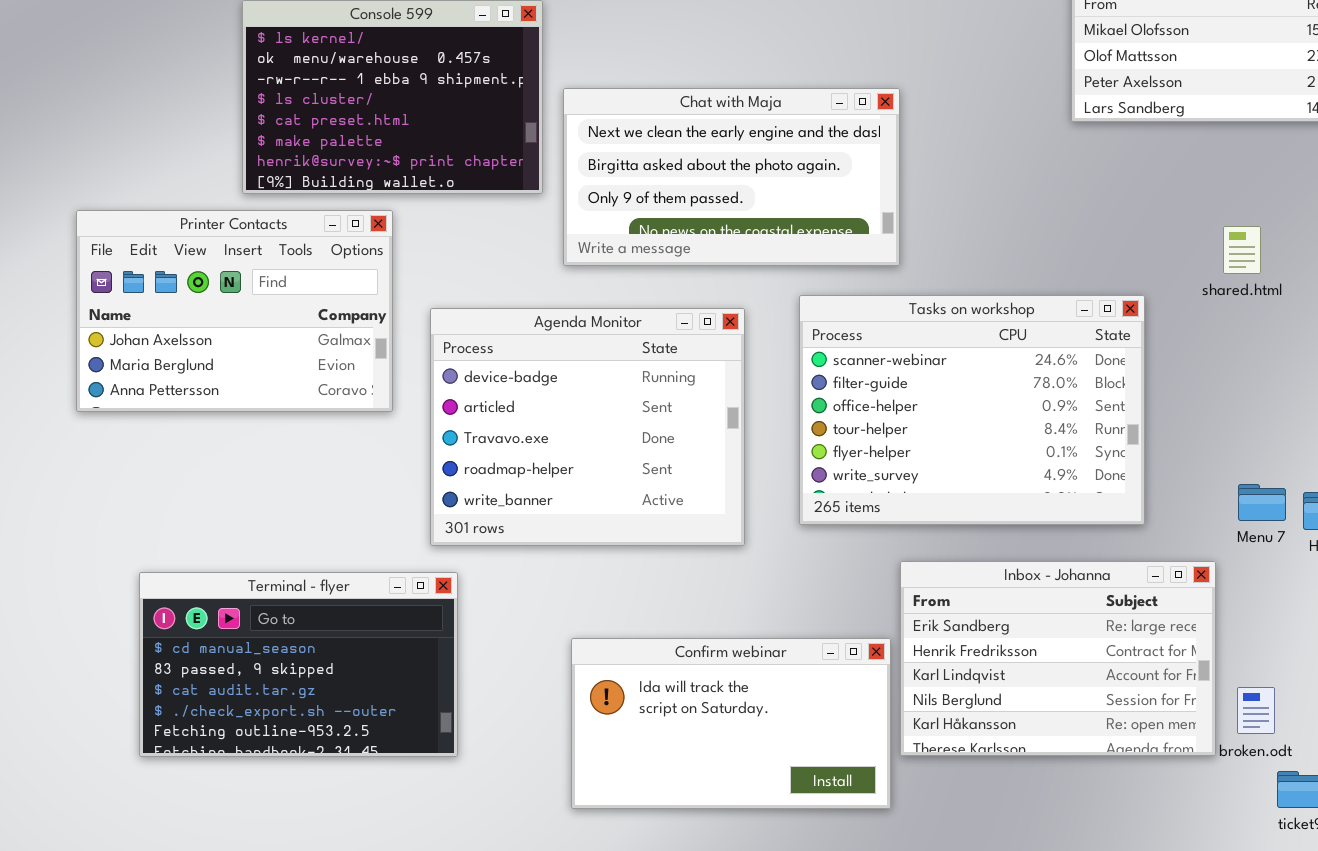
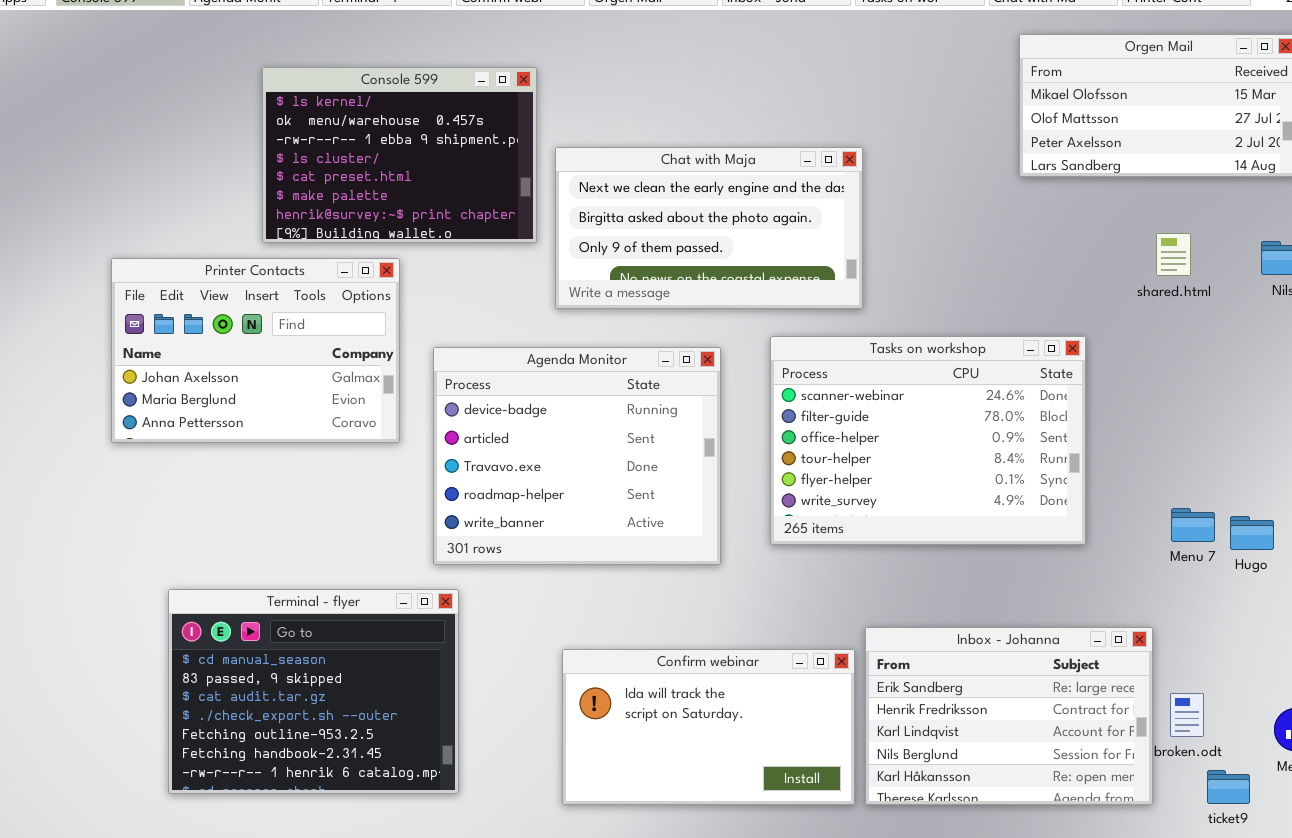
shared.html: [1223,226,1261,274] -> [1156,233,1191,276], moved
Inbox - Johanna: [900,561,1216,756] -> [865,627,1153,805], moved
Terminal - flyer: [139,572,458,757] -> [168,589,459,794], resized

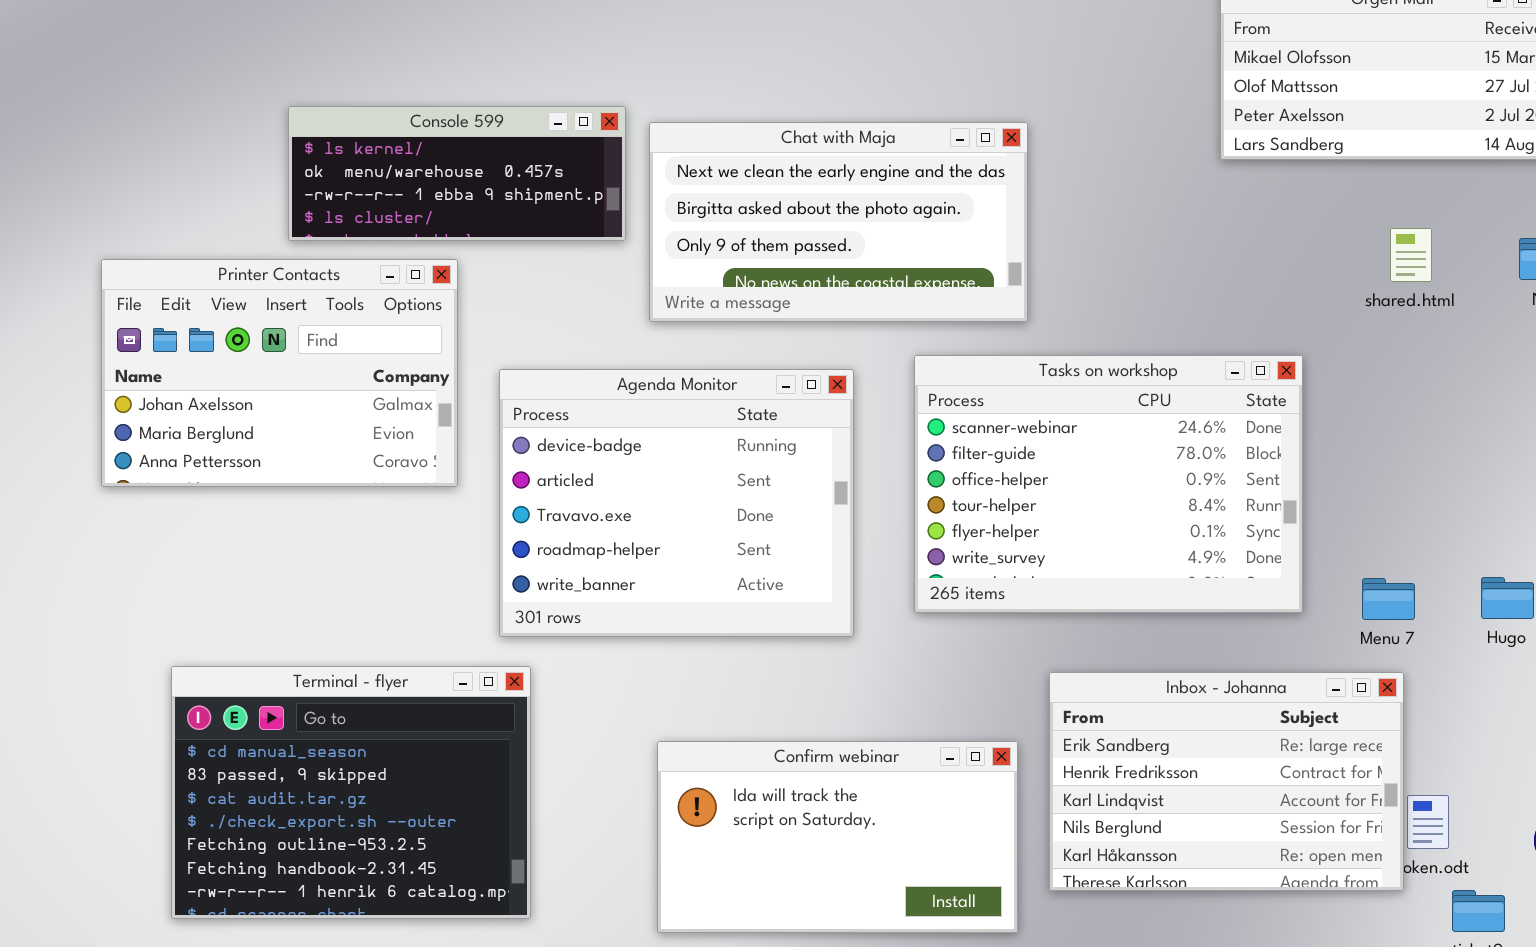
Console 599: [262,67,537,243] -> [288,106,626,241], resized
Menu 7: [1171,508,1215,542] -> [1362,578,1415,620], moved
Inbox - Johanna: [865,627,1153,805] -> [1049,672,1404,891], moved

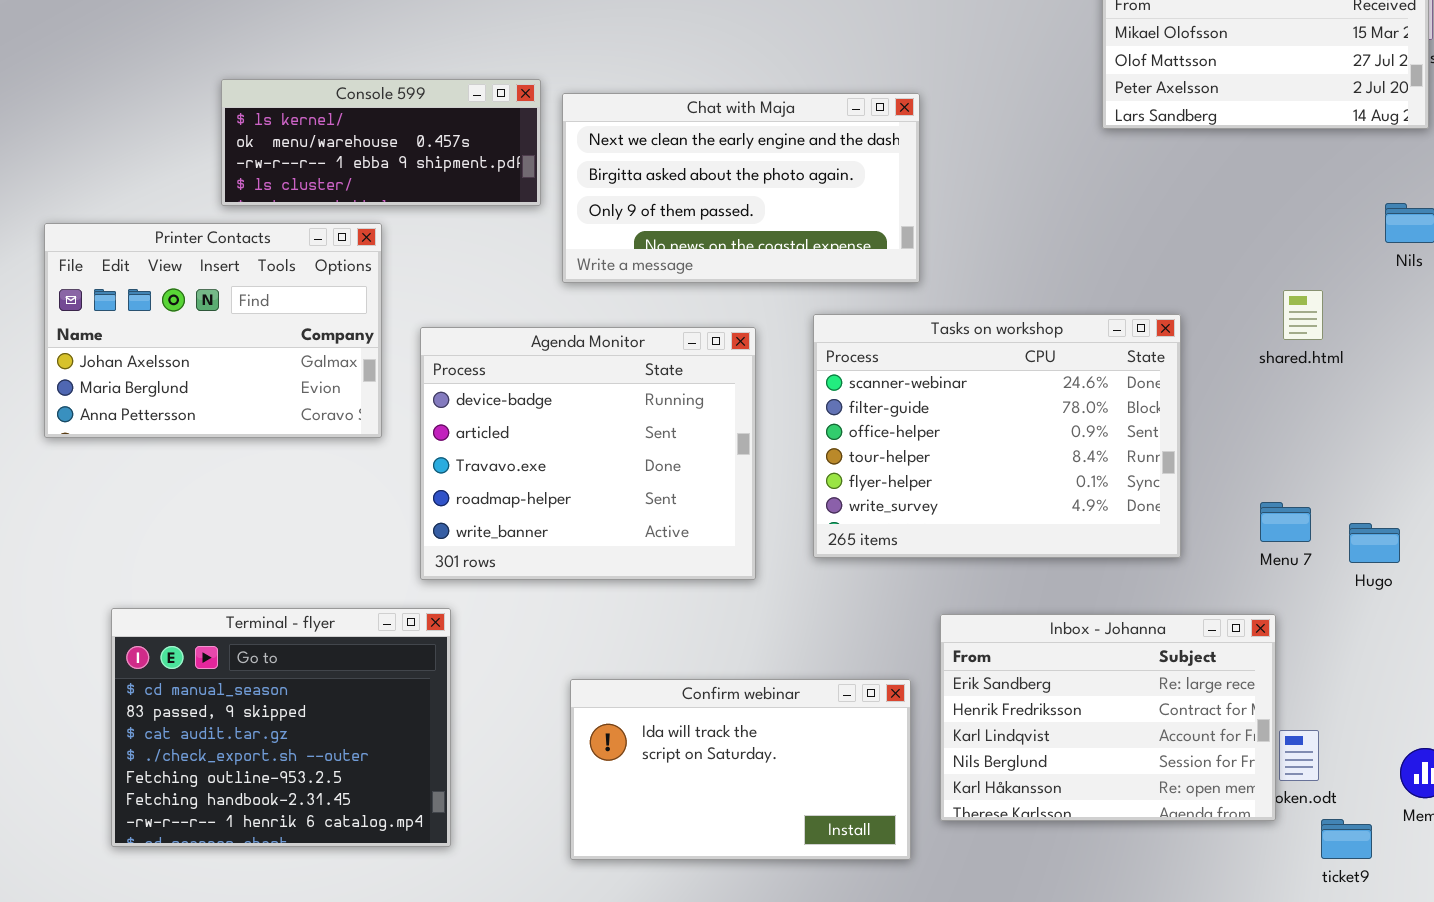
shared.html: [1390,228,1432,282] -> [1283,290,1323,340], moved
Menu 7: [1362,578,1415,620] -> [1260,502,1311,542], moved

